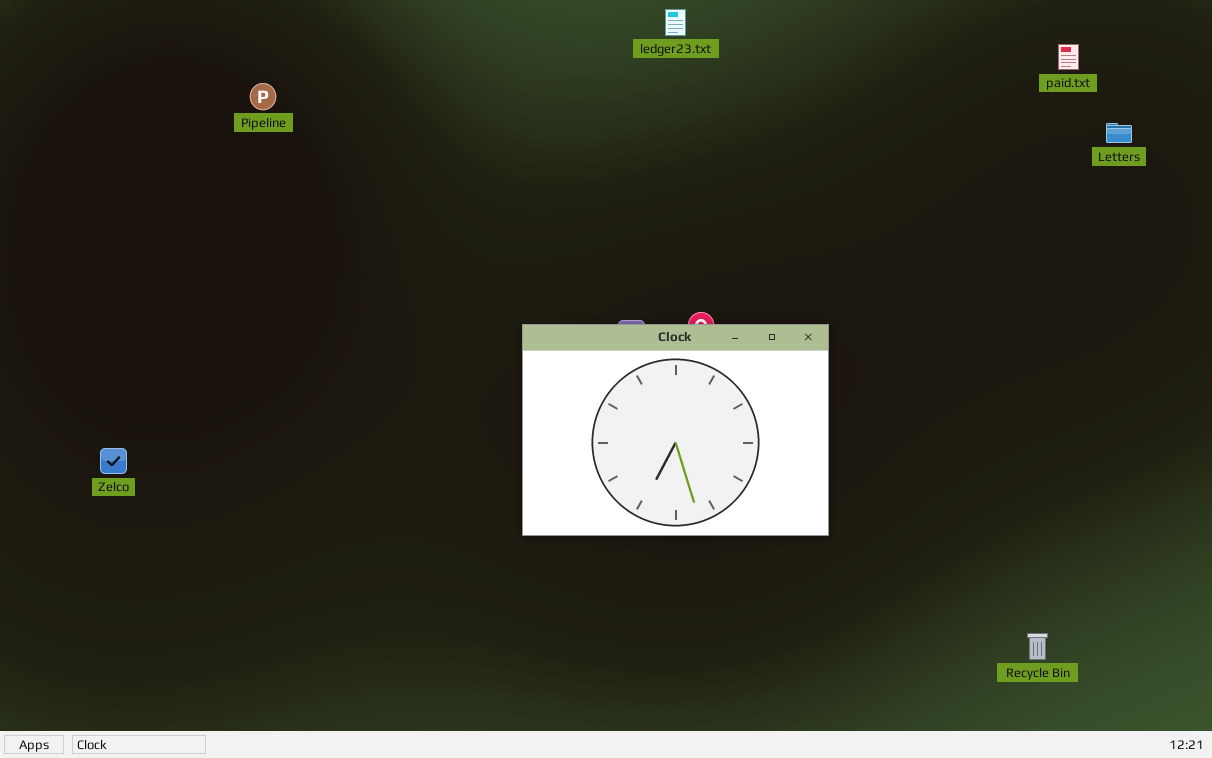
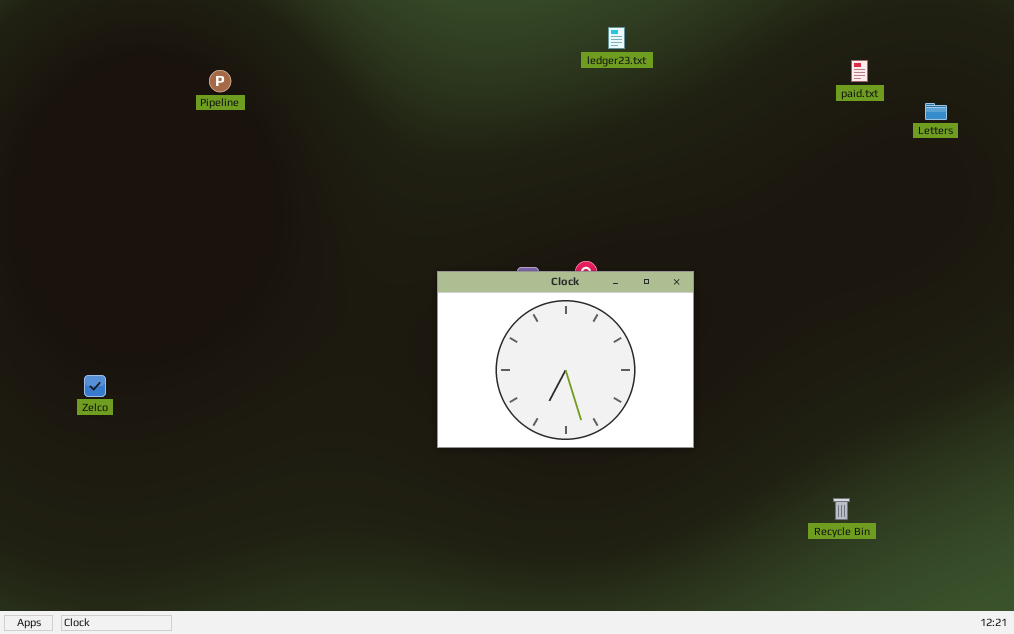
ledger23.txt: [665,9,686,36] -> [608,27,625,49], moved
paid.txt: [1058,44,1079,70] -> [851,60,868,82], moved
Recycle Bin: [1027,633,1048,660] -> [833,498,850,520], moved

